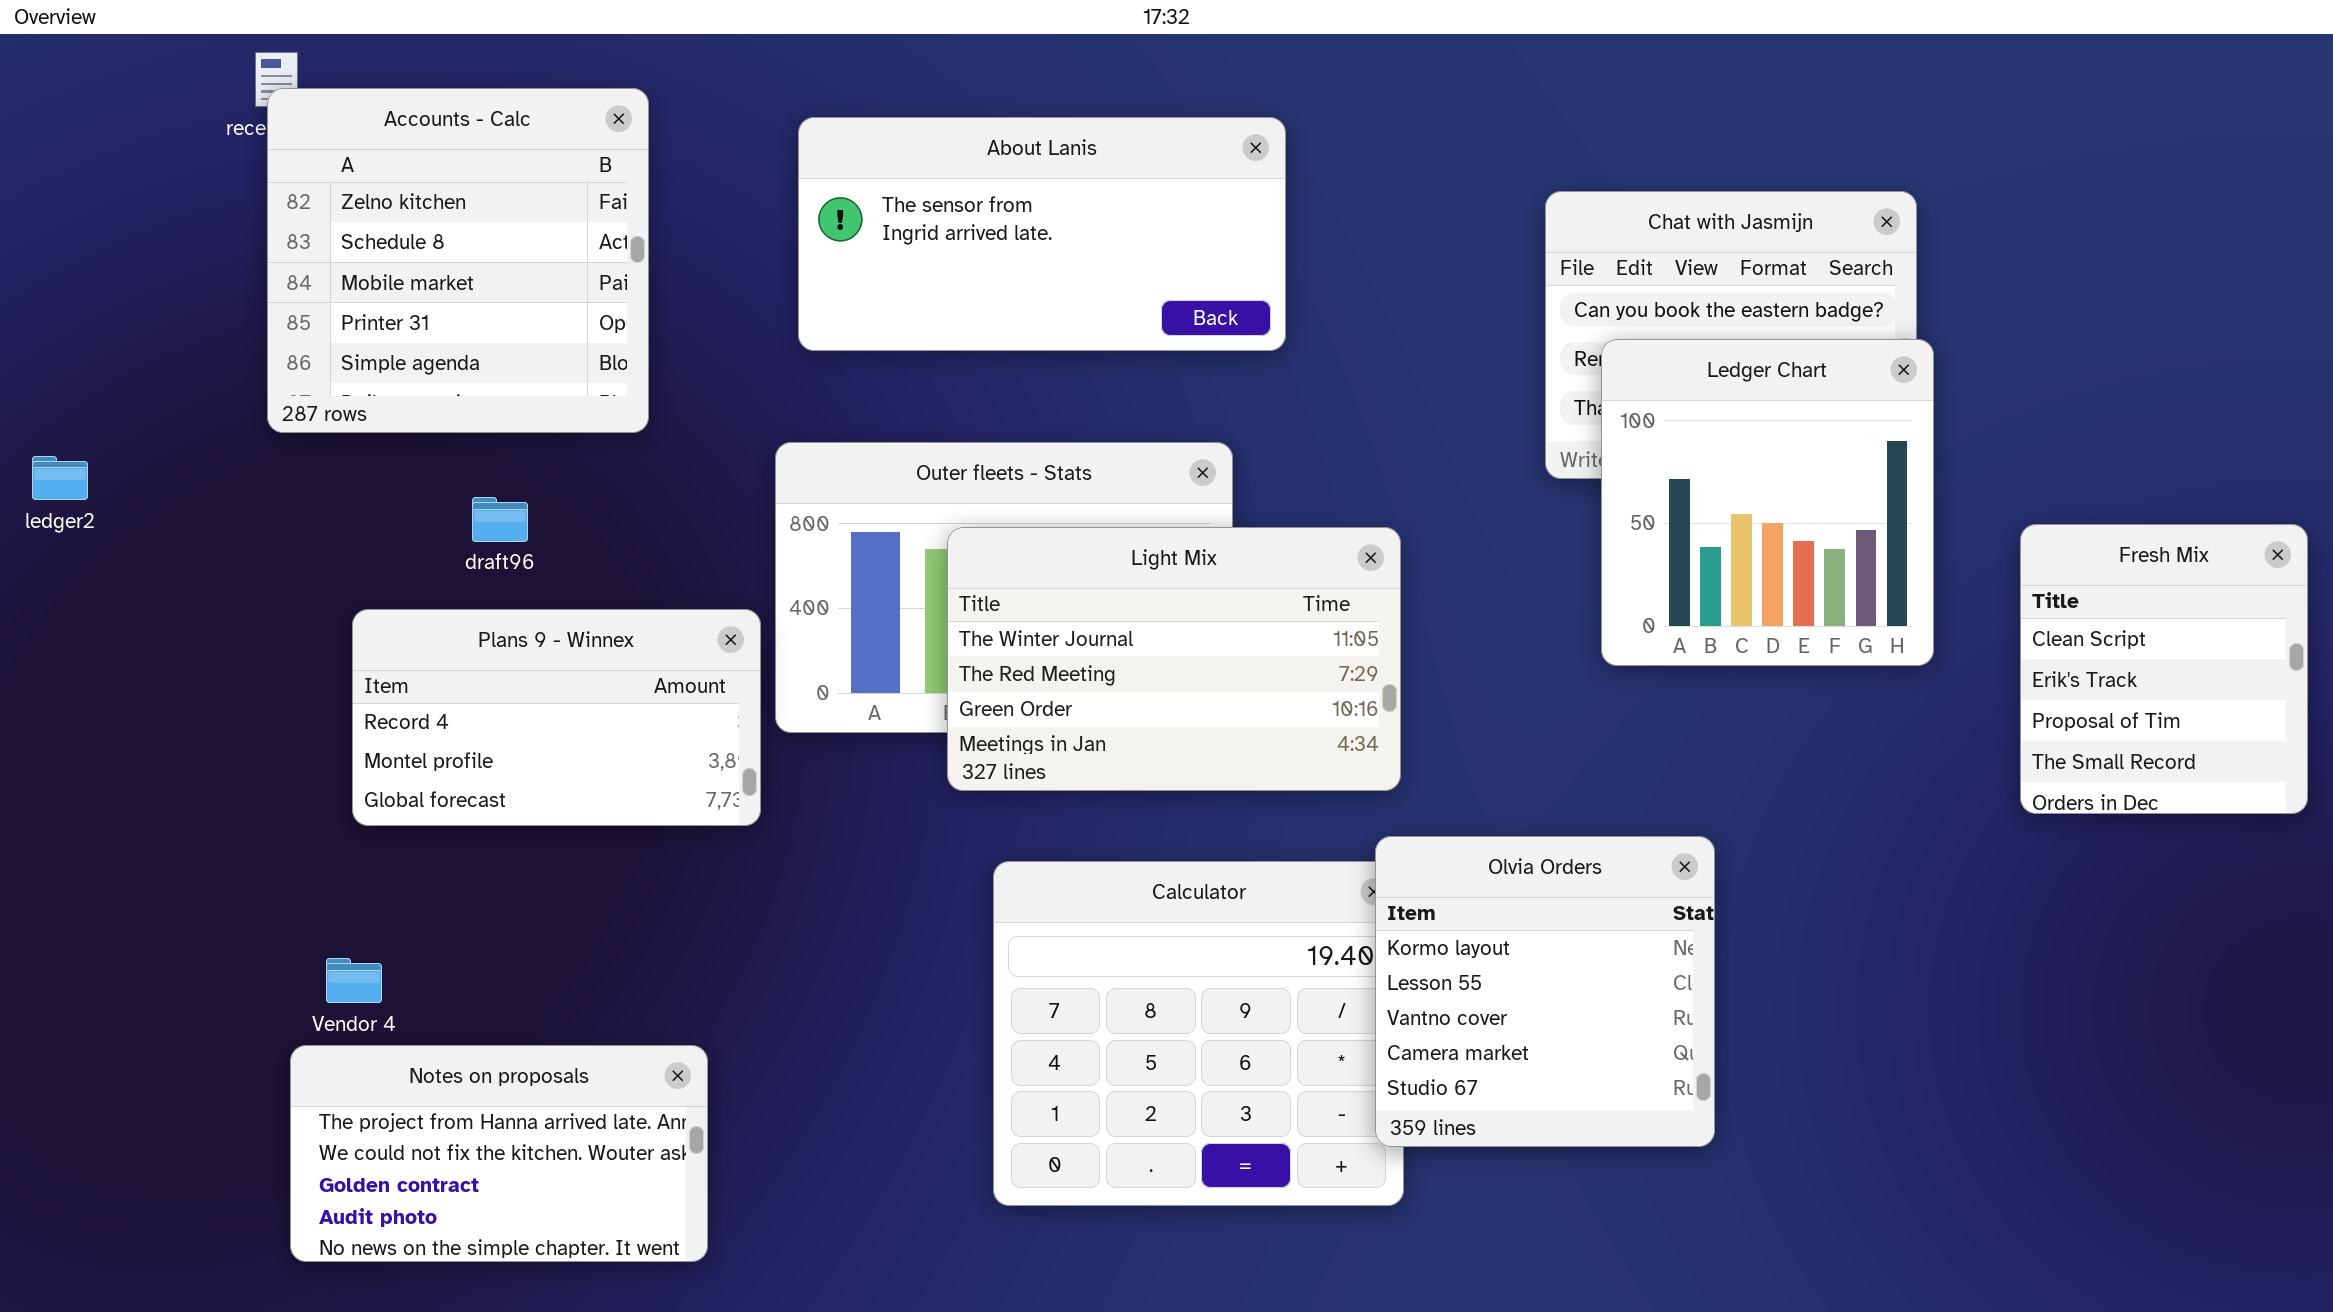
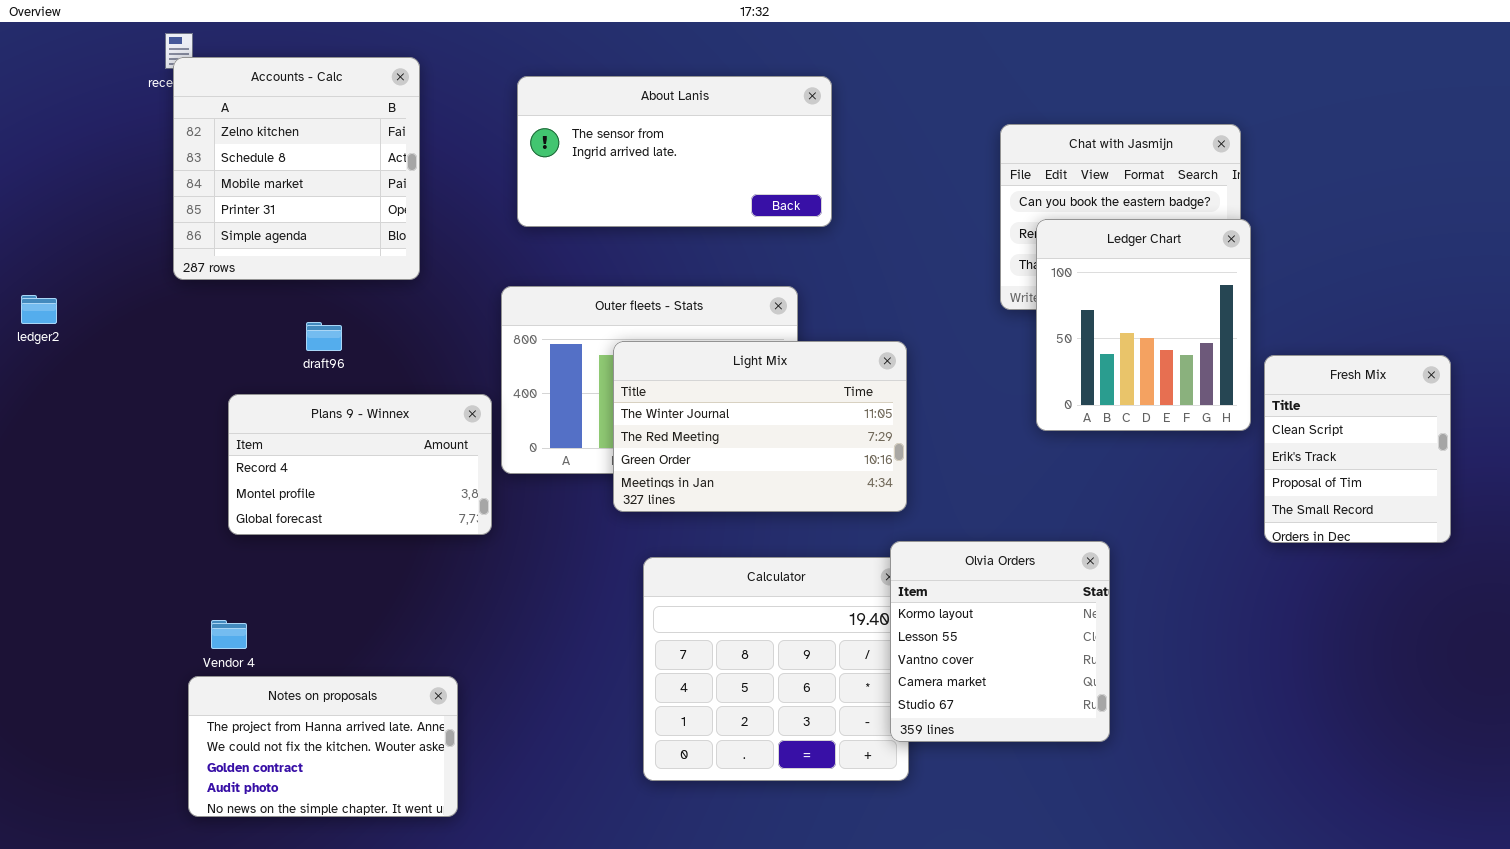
Fresh Mix: [2020,524,2308,814] -> [1264,355,1451,543], moved

